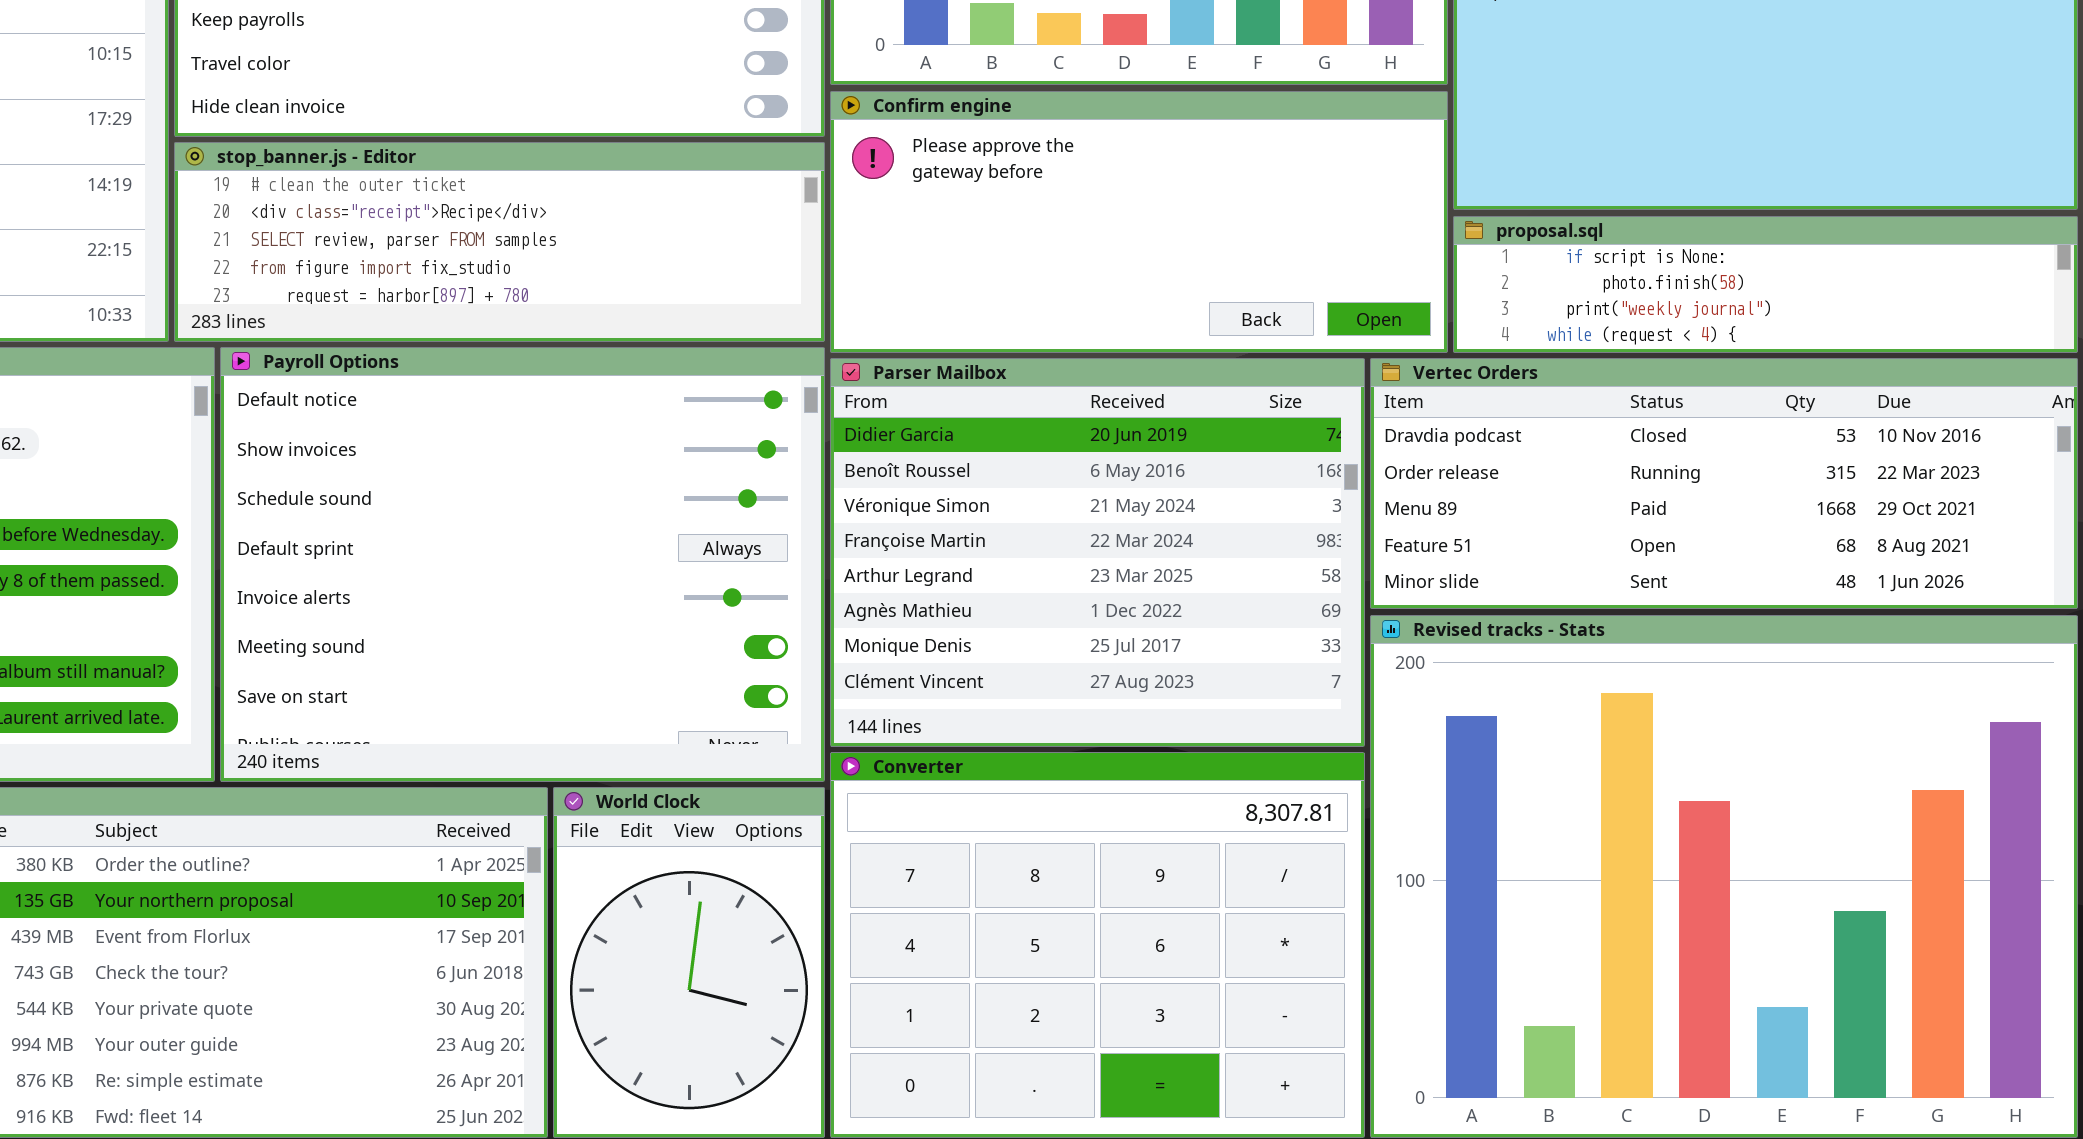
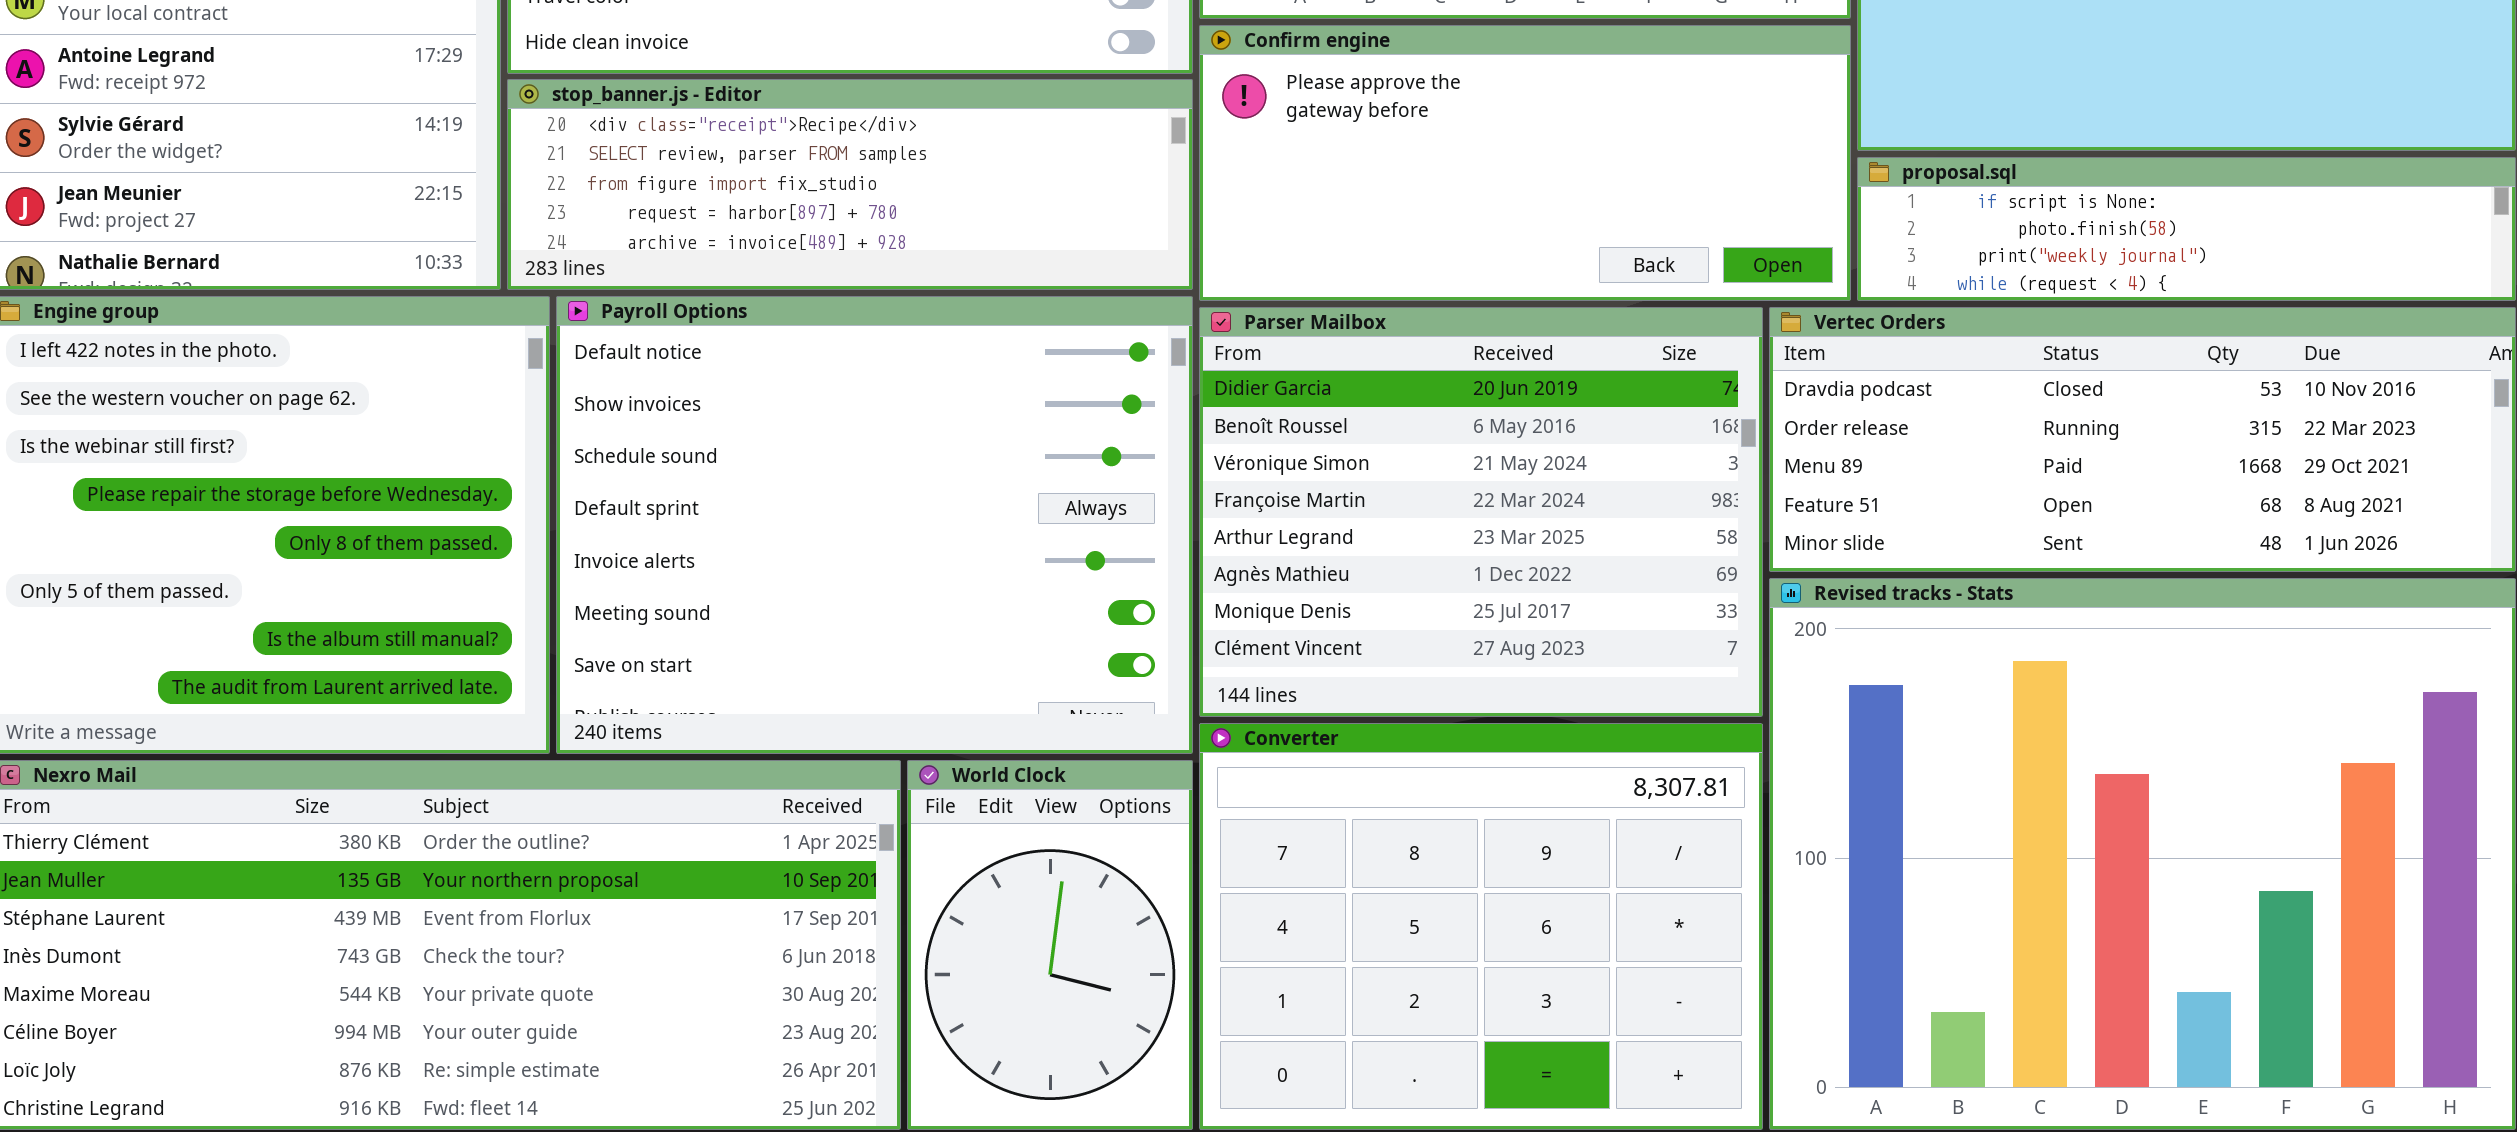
stop_banner.js - Editor: [174,142,825,342] -> [507,79,1193,290], scrolled down 1 row

